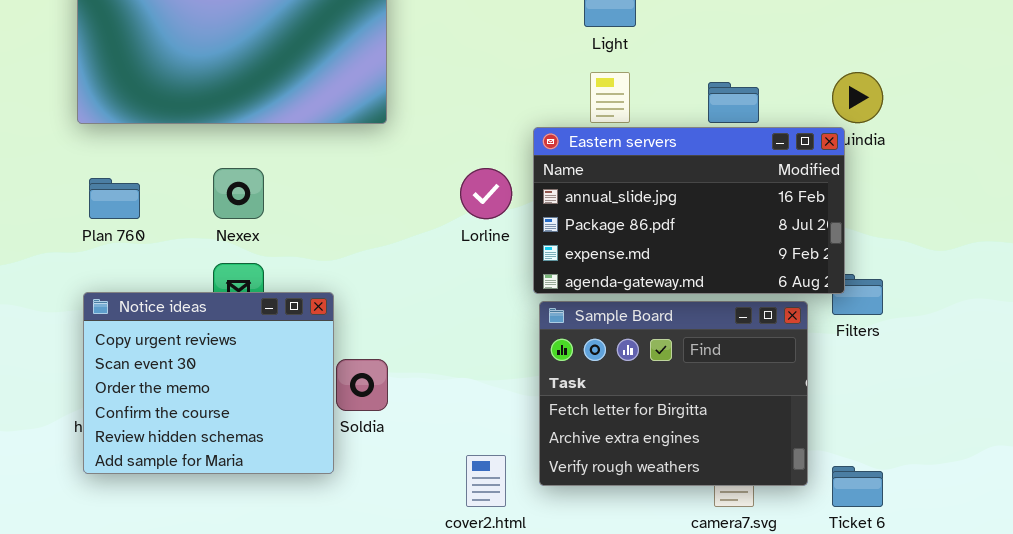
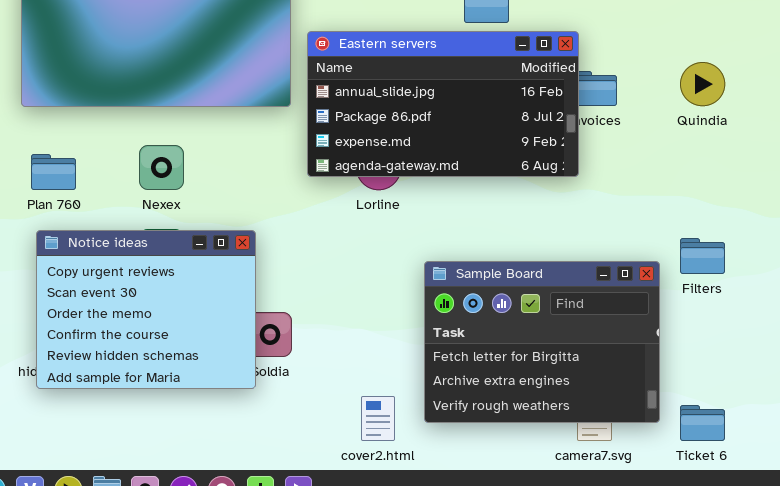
Eastern servers: [533,127,845,294] -> [307,31,579,177], moved
Notice ideas: [83,292,334,474] -> [36,230,256,389], moved

